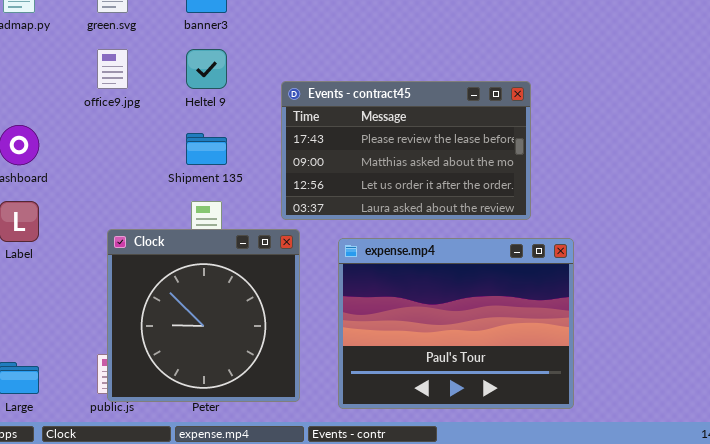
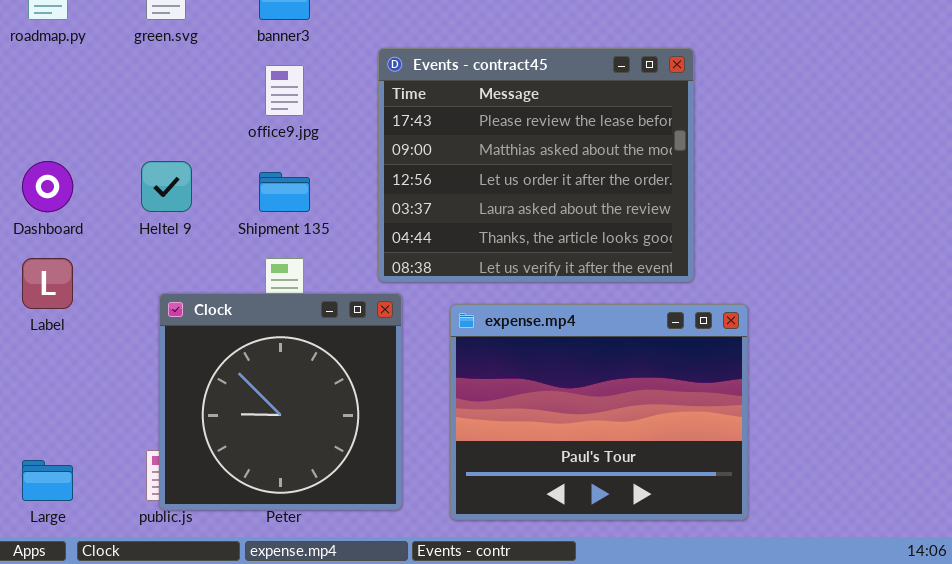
office9.jpg: [97,49,128,89] -> [265,65,304,116], moved
Heltel 9: [186,49,227,89] -> [141,161,192,212], moved
Events - contract45: [281,81,531,220] -> [378,48,694,282], resized

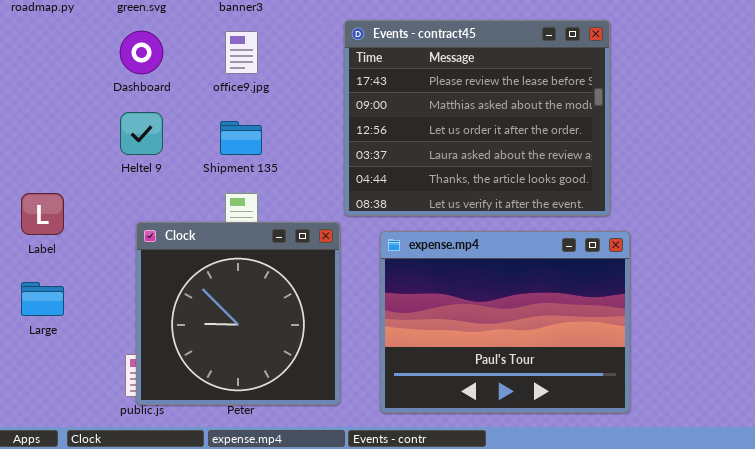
Events - contract45: [378,48,694,282] -> [344,20,610,216], moved
Dashboard: [22,161,73,212] -> [120,31,163,74], moved
Large: [22,460,73,501] -> [21,282,64,316], moved

